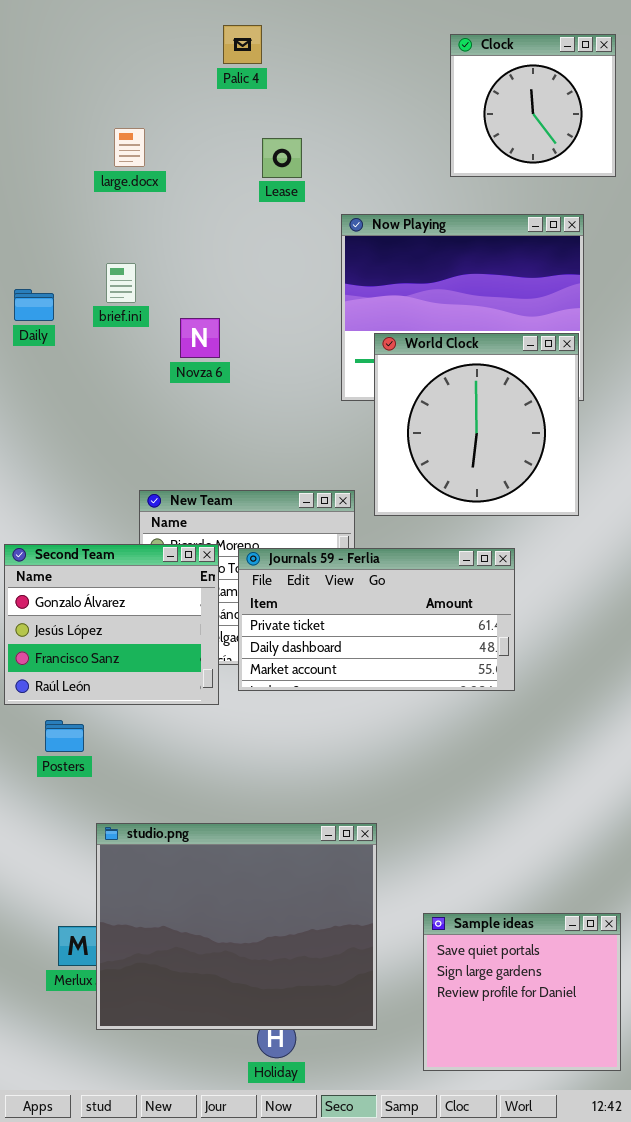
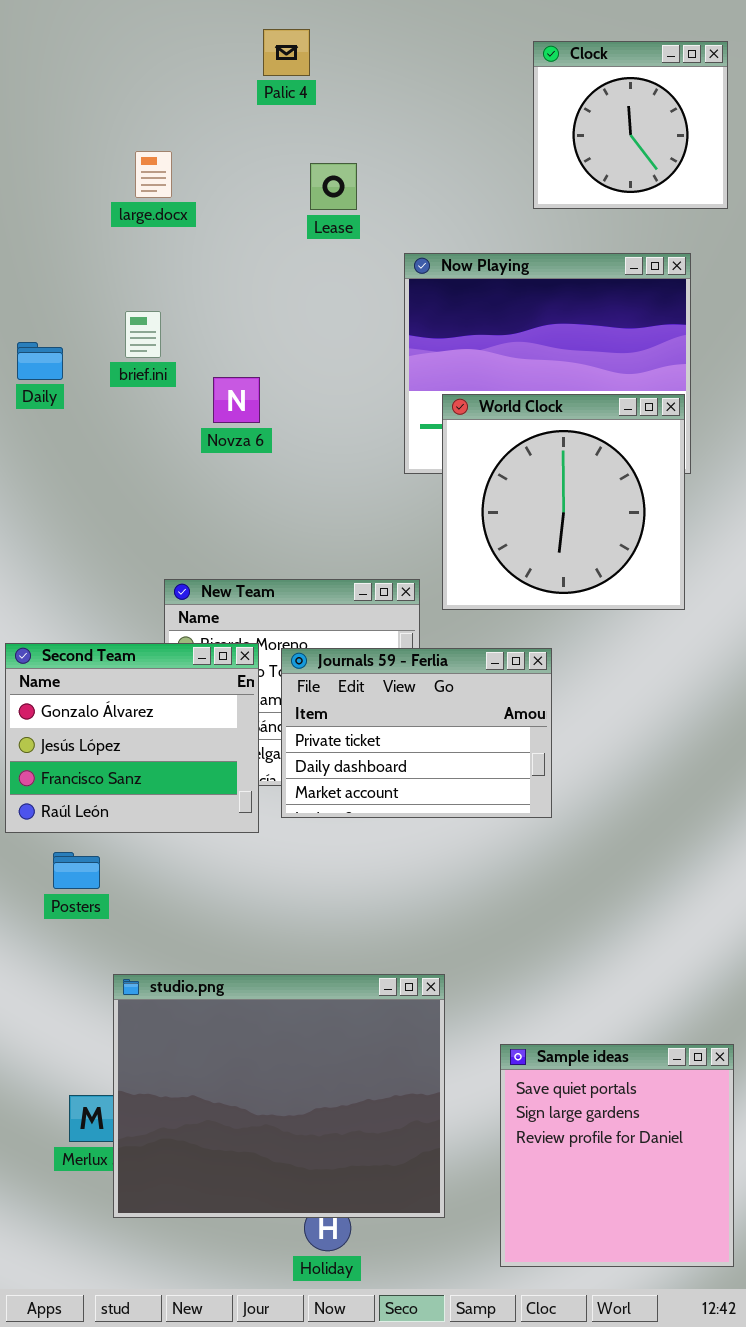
Journals 59 - Ferlia: [238,548,515,691] -> [281,648,552,818], resized
Sample ideas: [423,913,621,1071] -> [500,1044,734,1267], resized

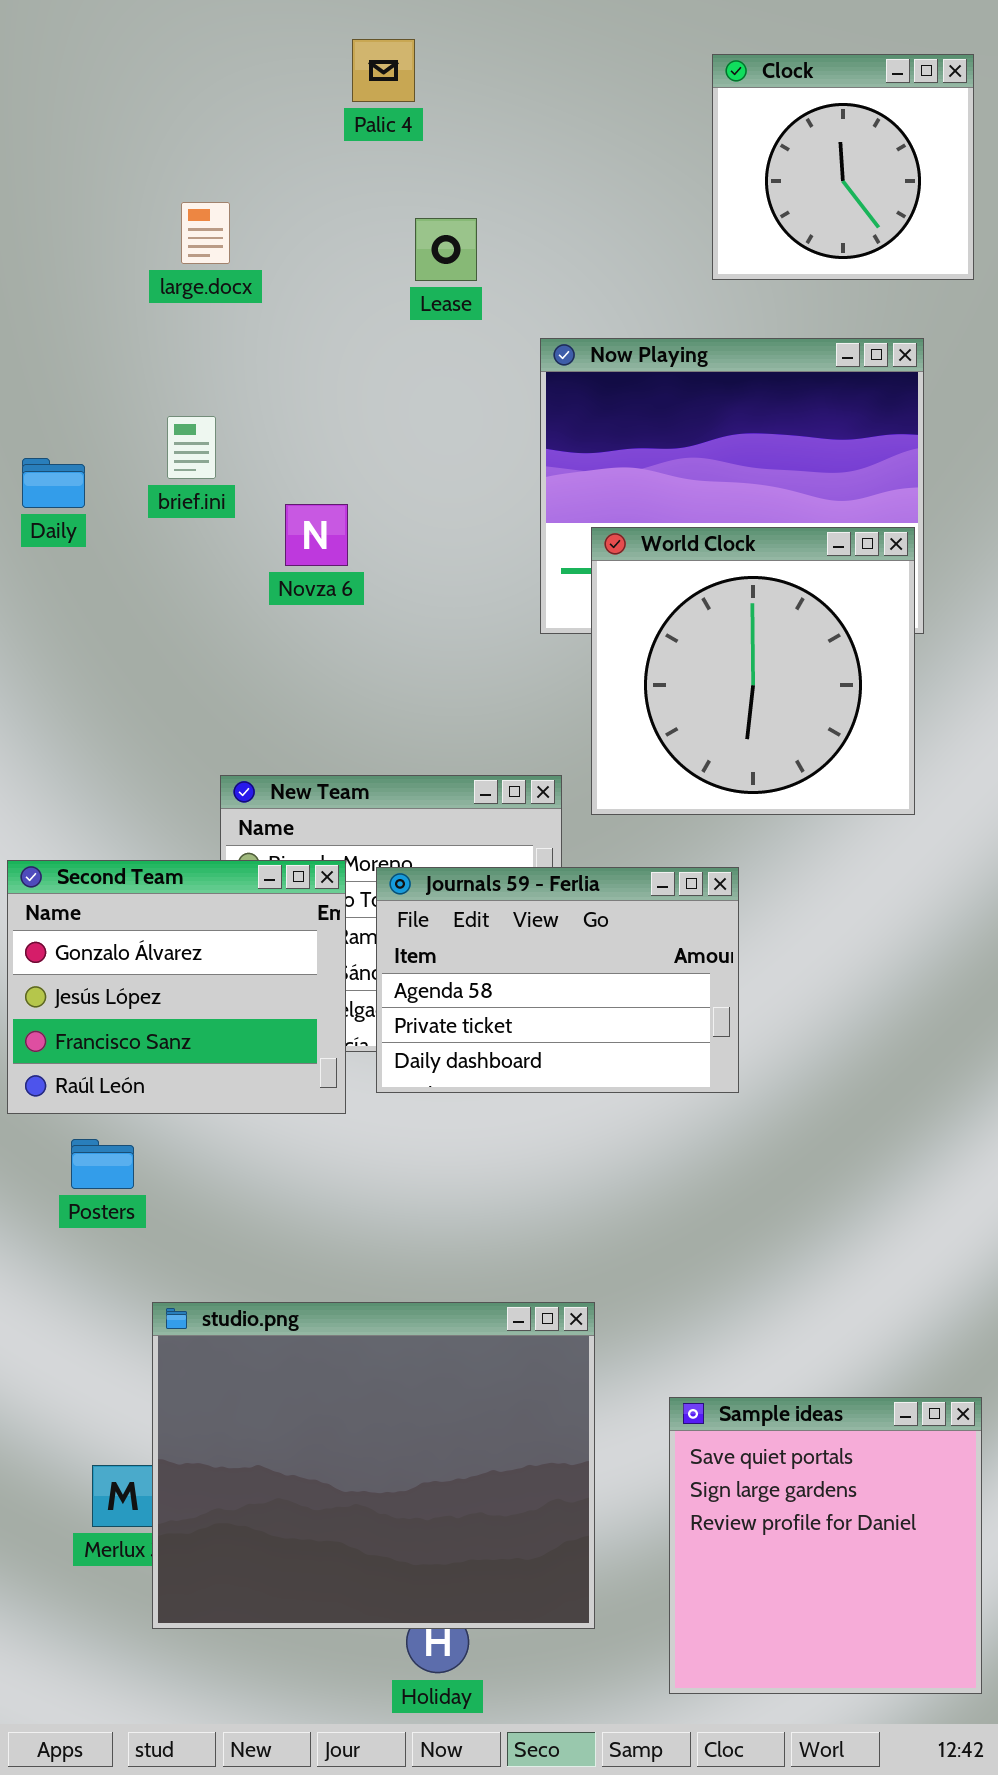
Journals 59 - Ferlia: [281,648,552,818] -> [376,867,739,1093], scrolled up 1 row

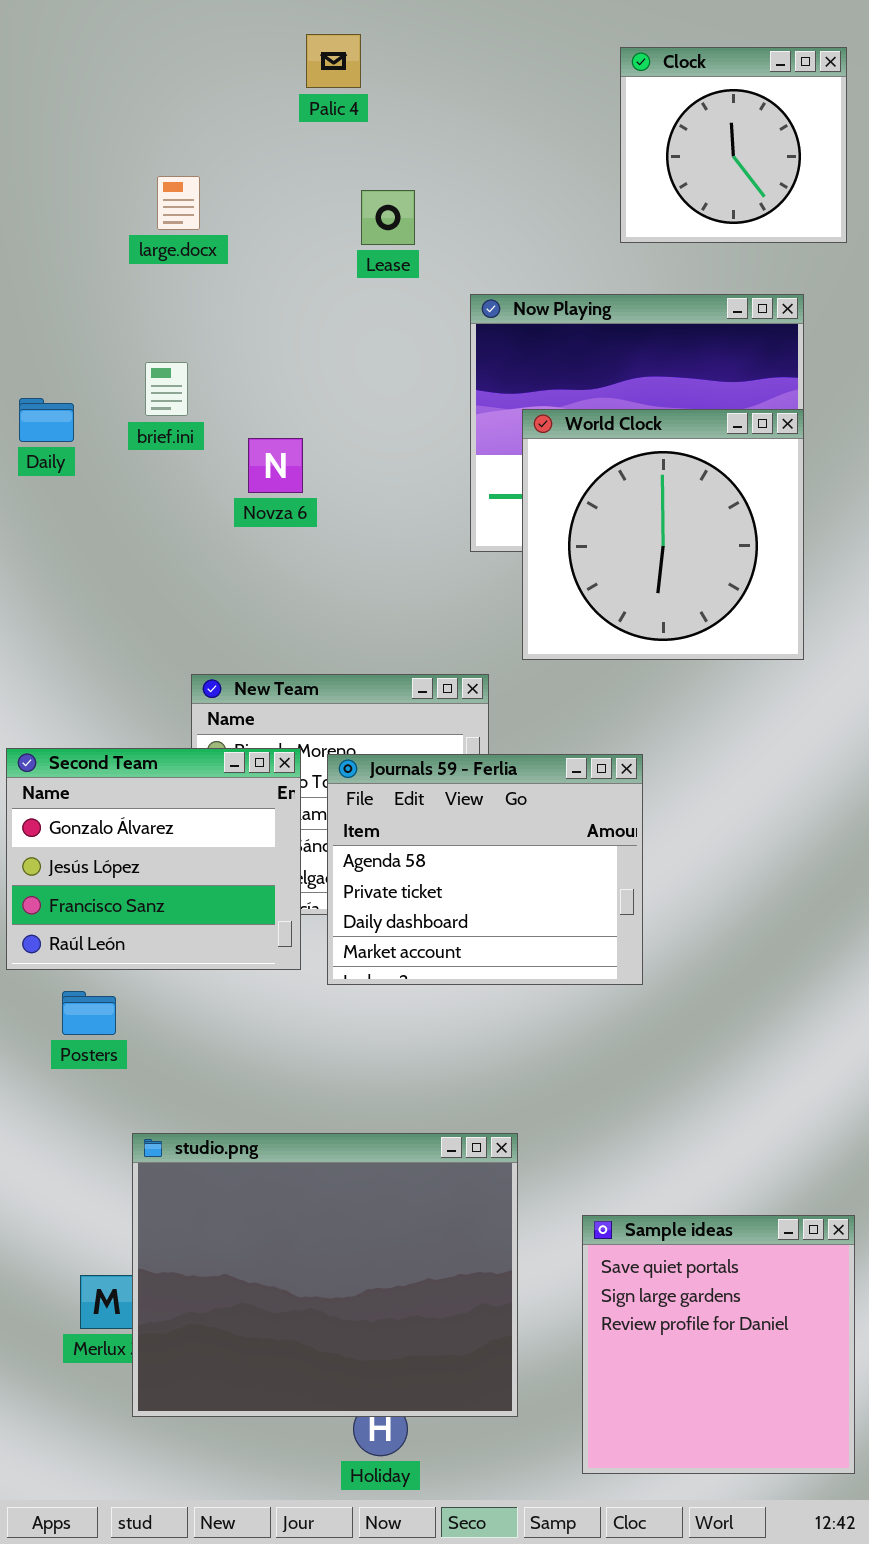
World Clock: [591,527,915,815] -> [522,409,804,660], moved
Journals 59 - Ferlia: [376,867,739,1093] -> [327,754,643,985], resized

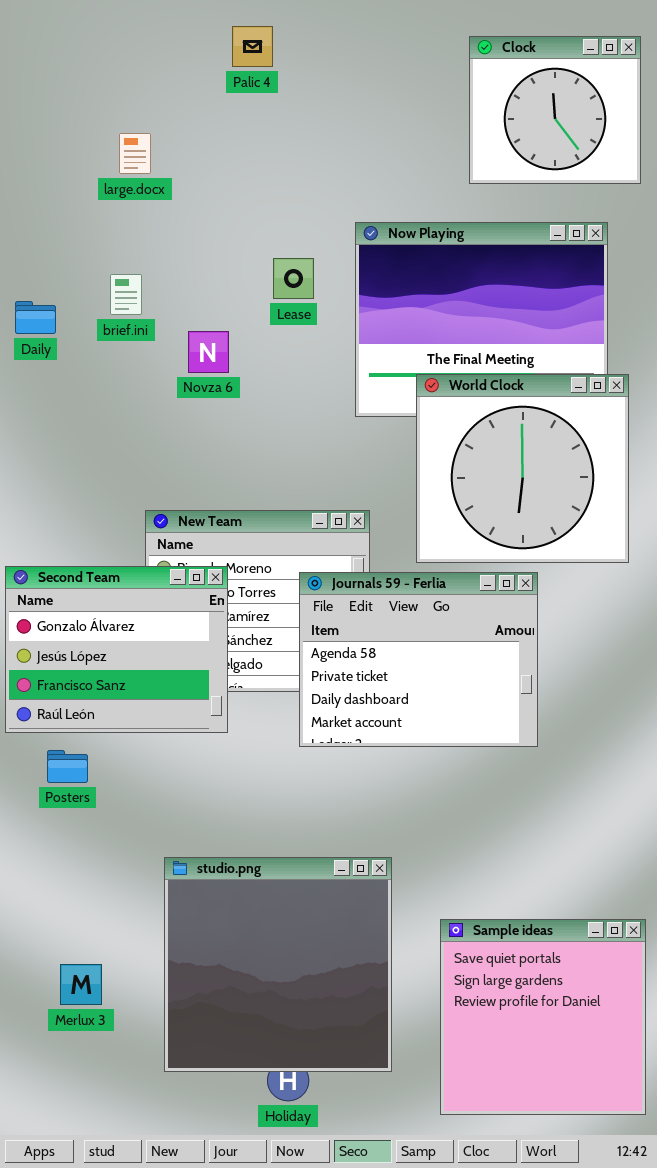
Lease: [361,190,415,245] -> [273,258,314,299], moved
World Clock: [522,409,804,660] -> [416,374,629,563], moved
Journals 59 - Ferlia: [327,754,643,985] -> [299,572,538,747], moved
studio.png: [132,1133,518,1417] -> [164,857,392,1072], resized

